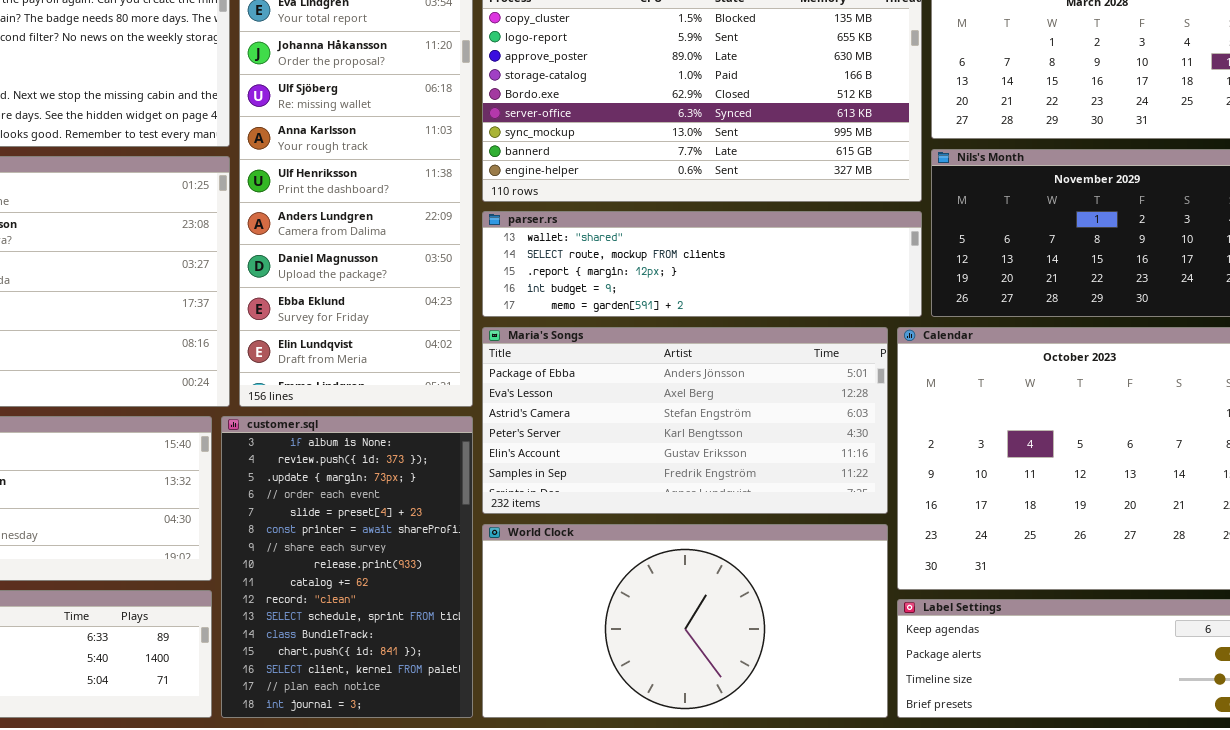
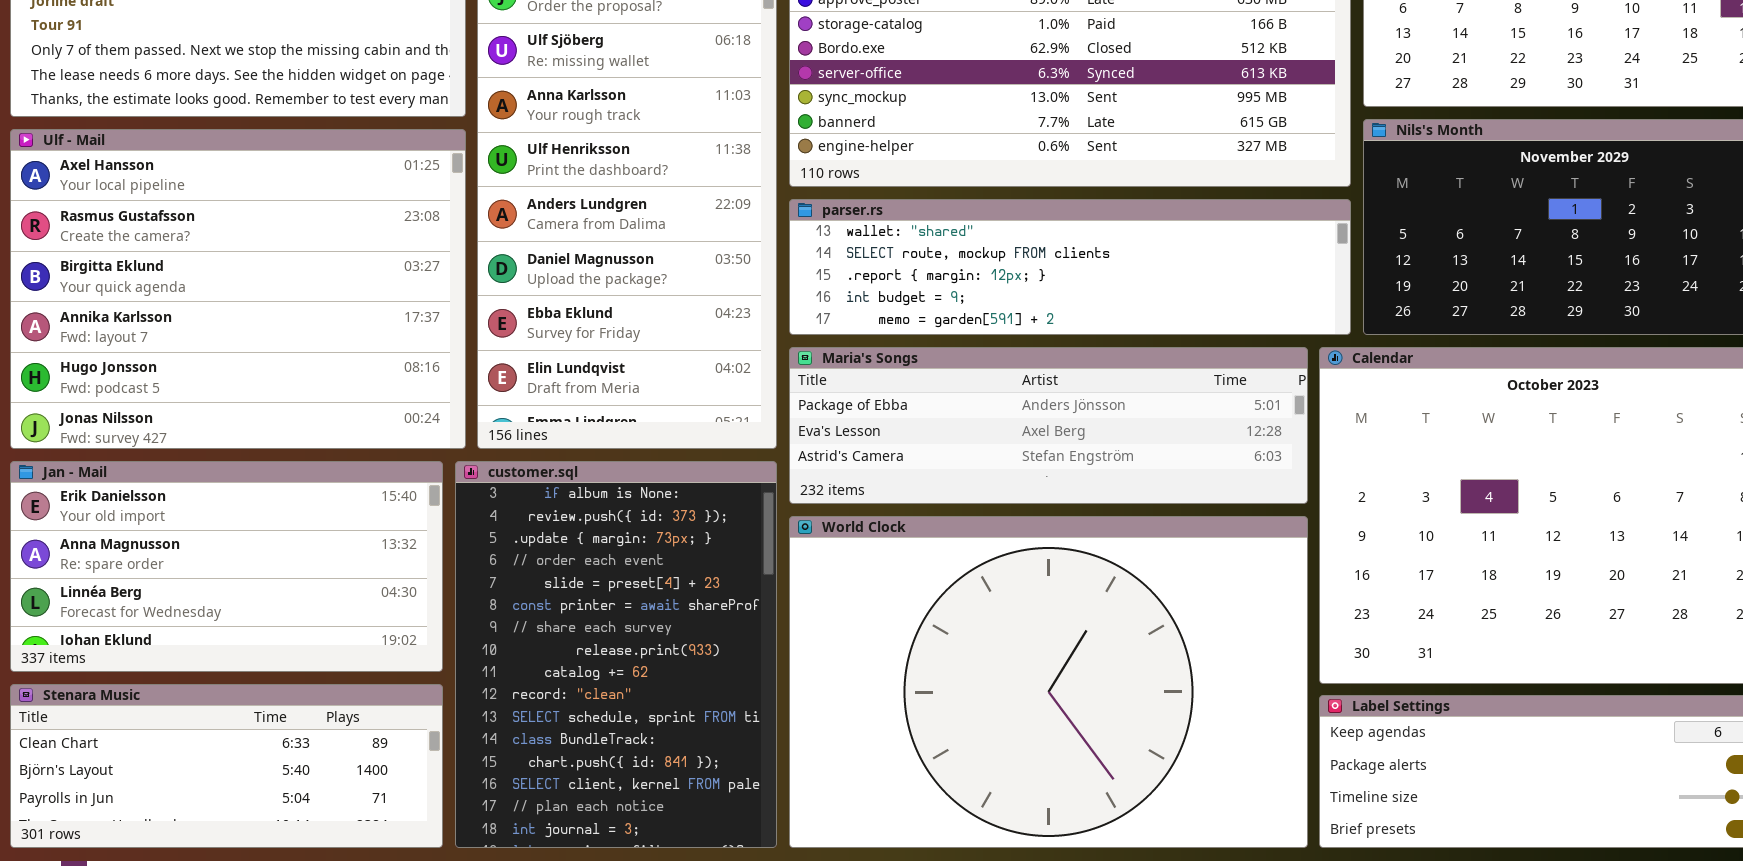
Maria's Songs: [482,327,888,514] -> [789,347,1308,504], resized
World Clock: [482,524,888,718] -> [789,516,1308,848], resized

